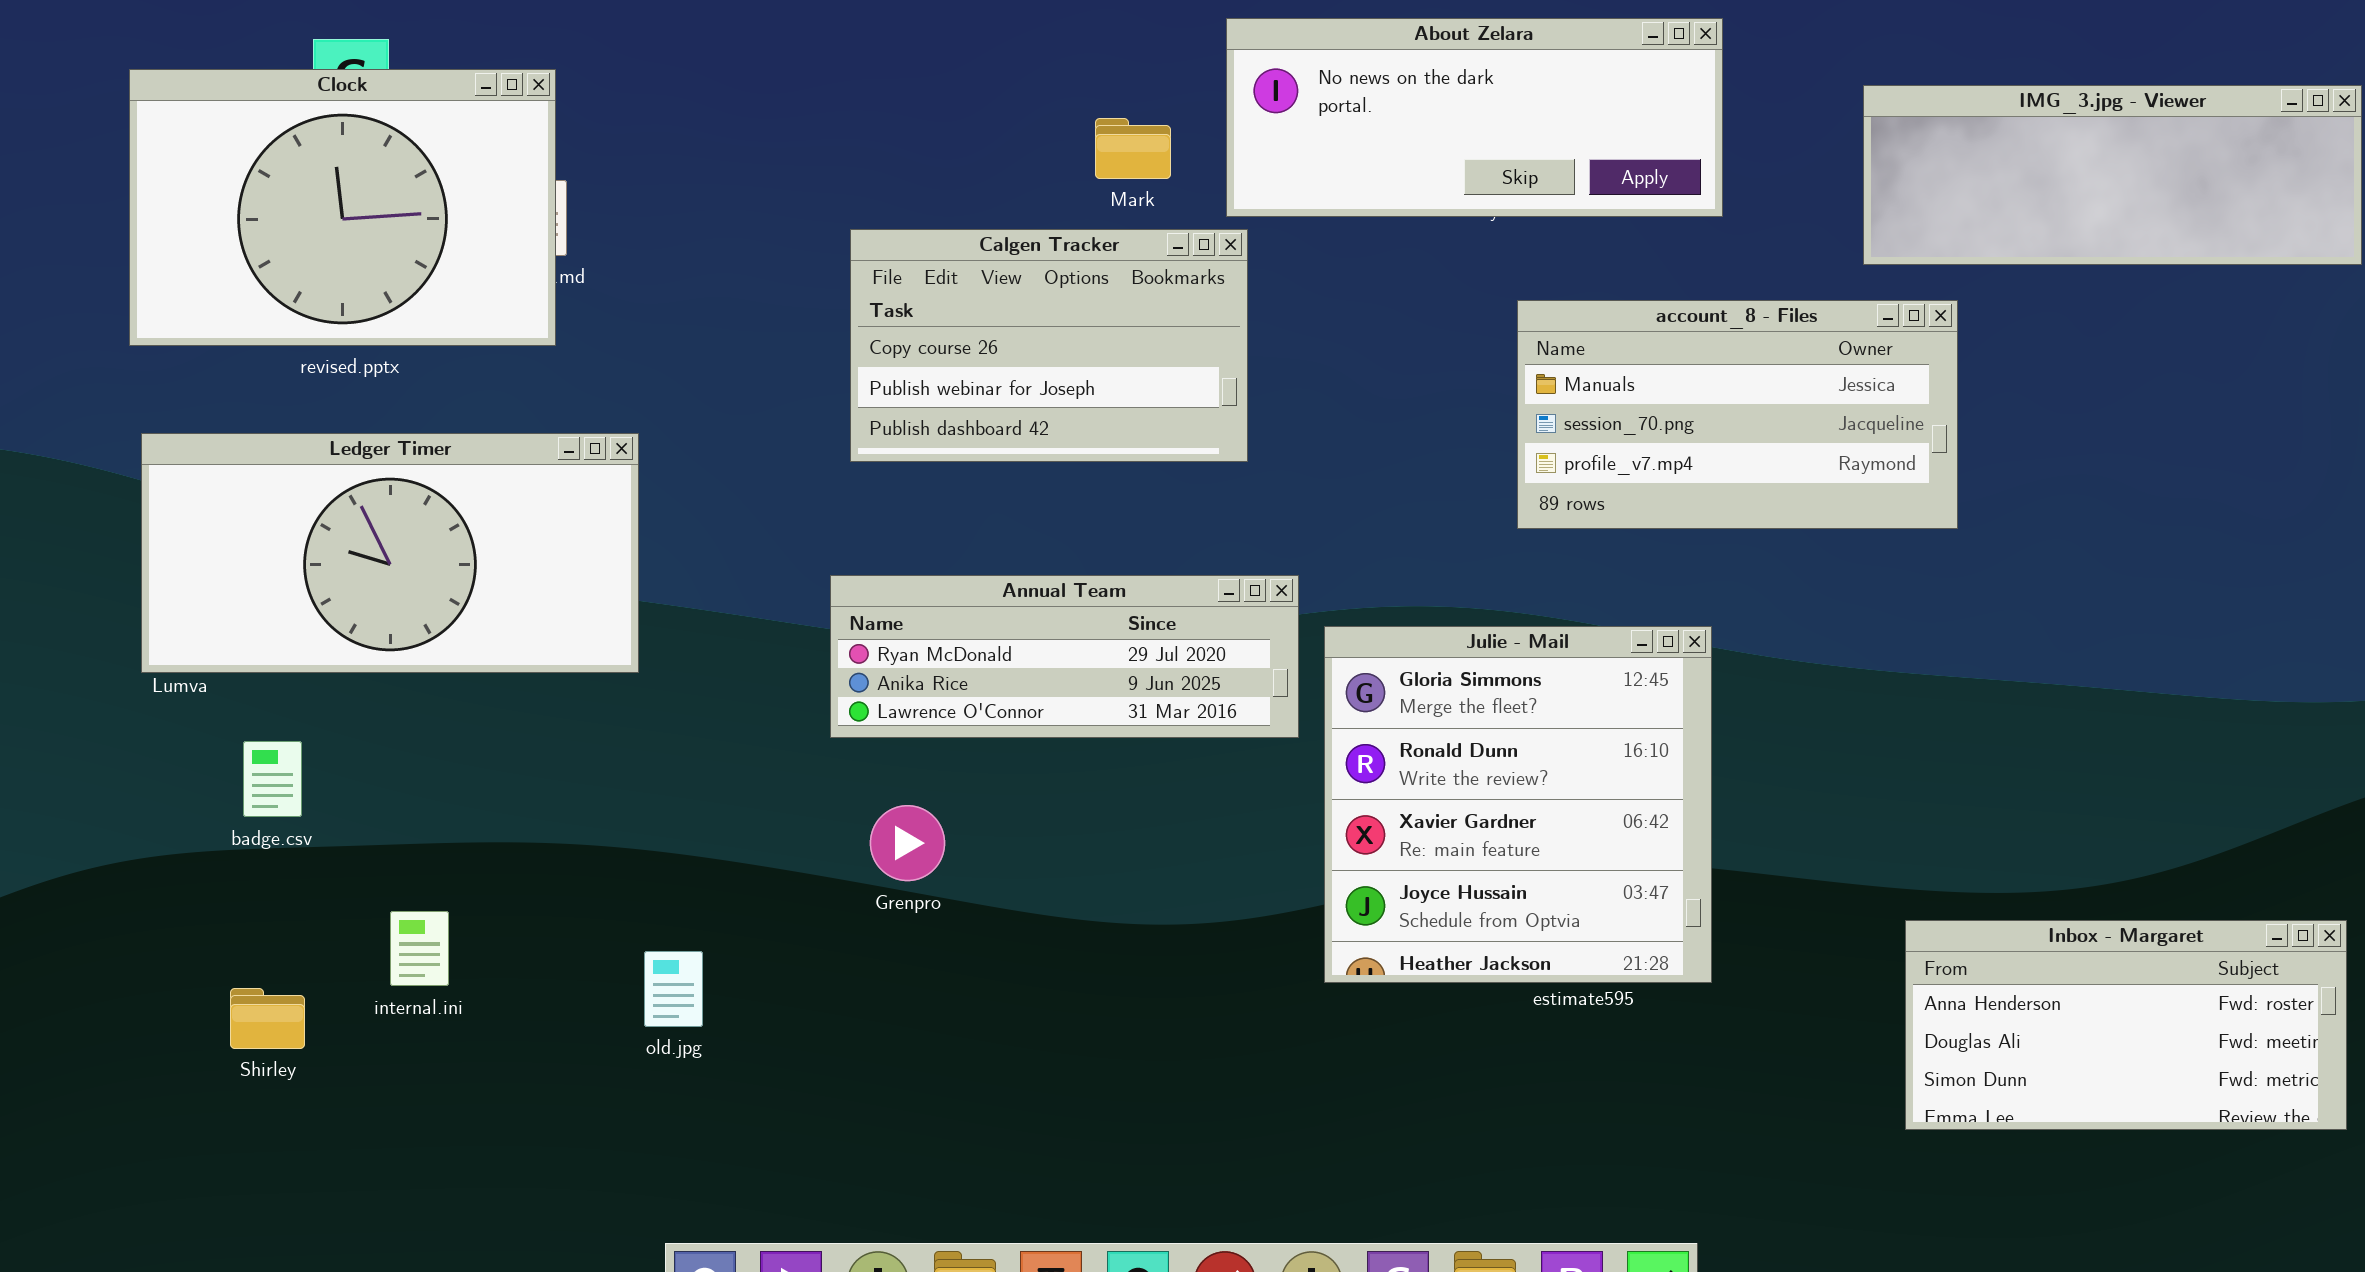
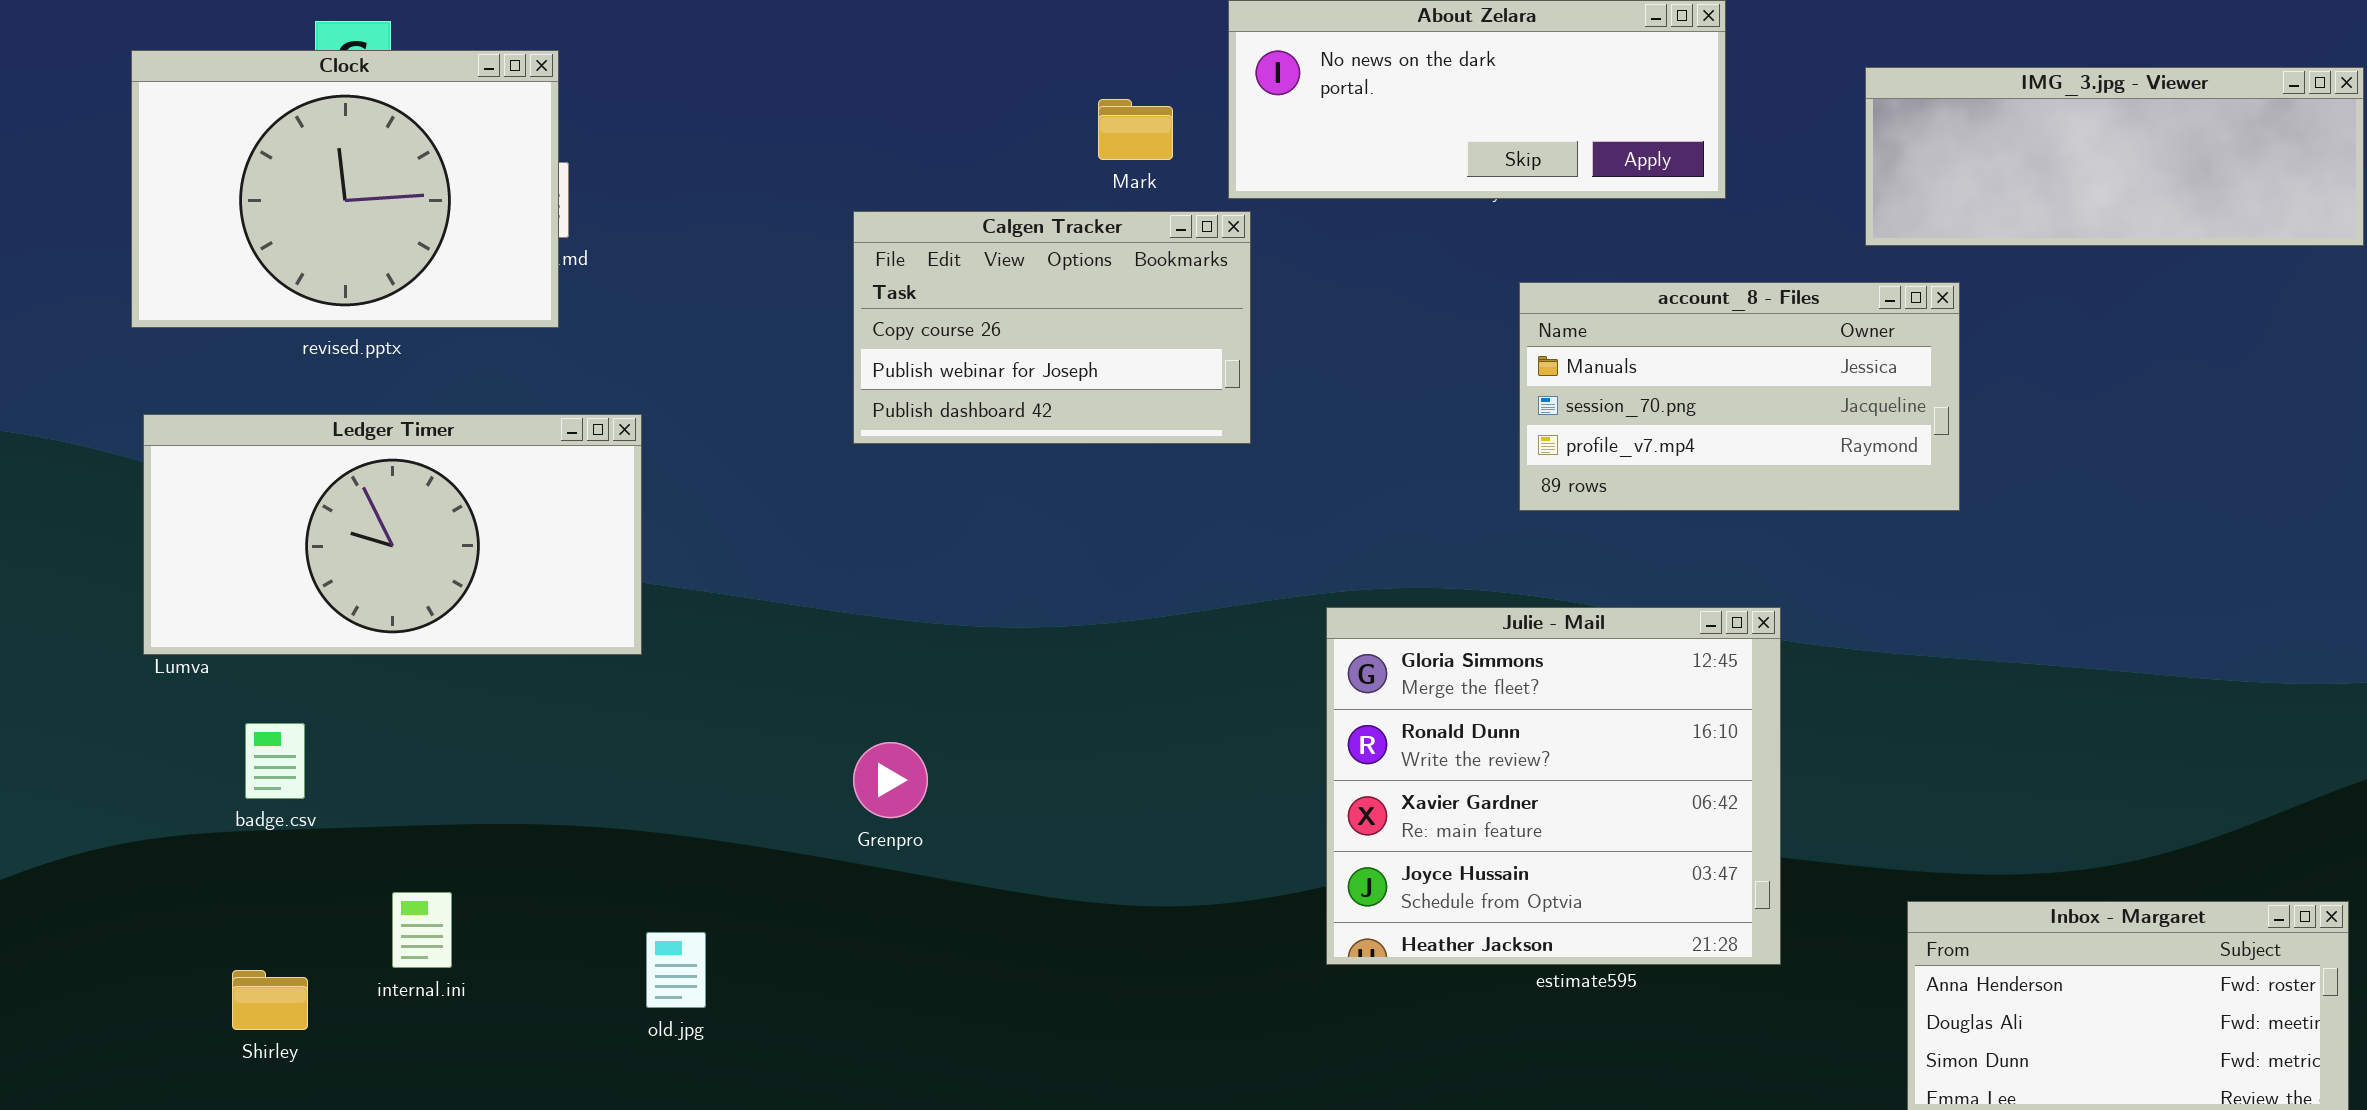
Annual Team: [830,575,1299,738] -> none, closed
Julie - Mail: [1324,626,1712,983] -> [1326,607,1781,965], resized
Grenpro: [870,805,945,881] -> [853,742,928,818], moved

